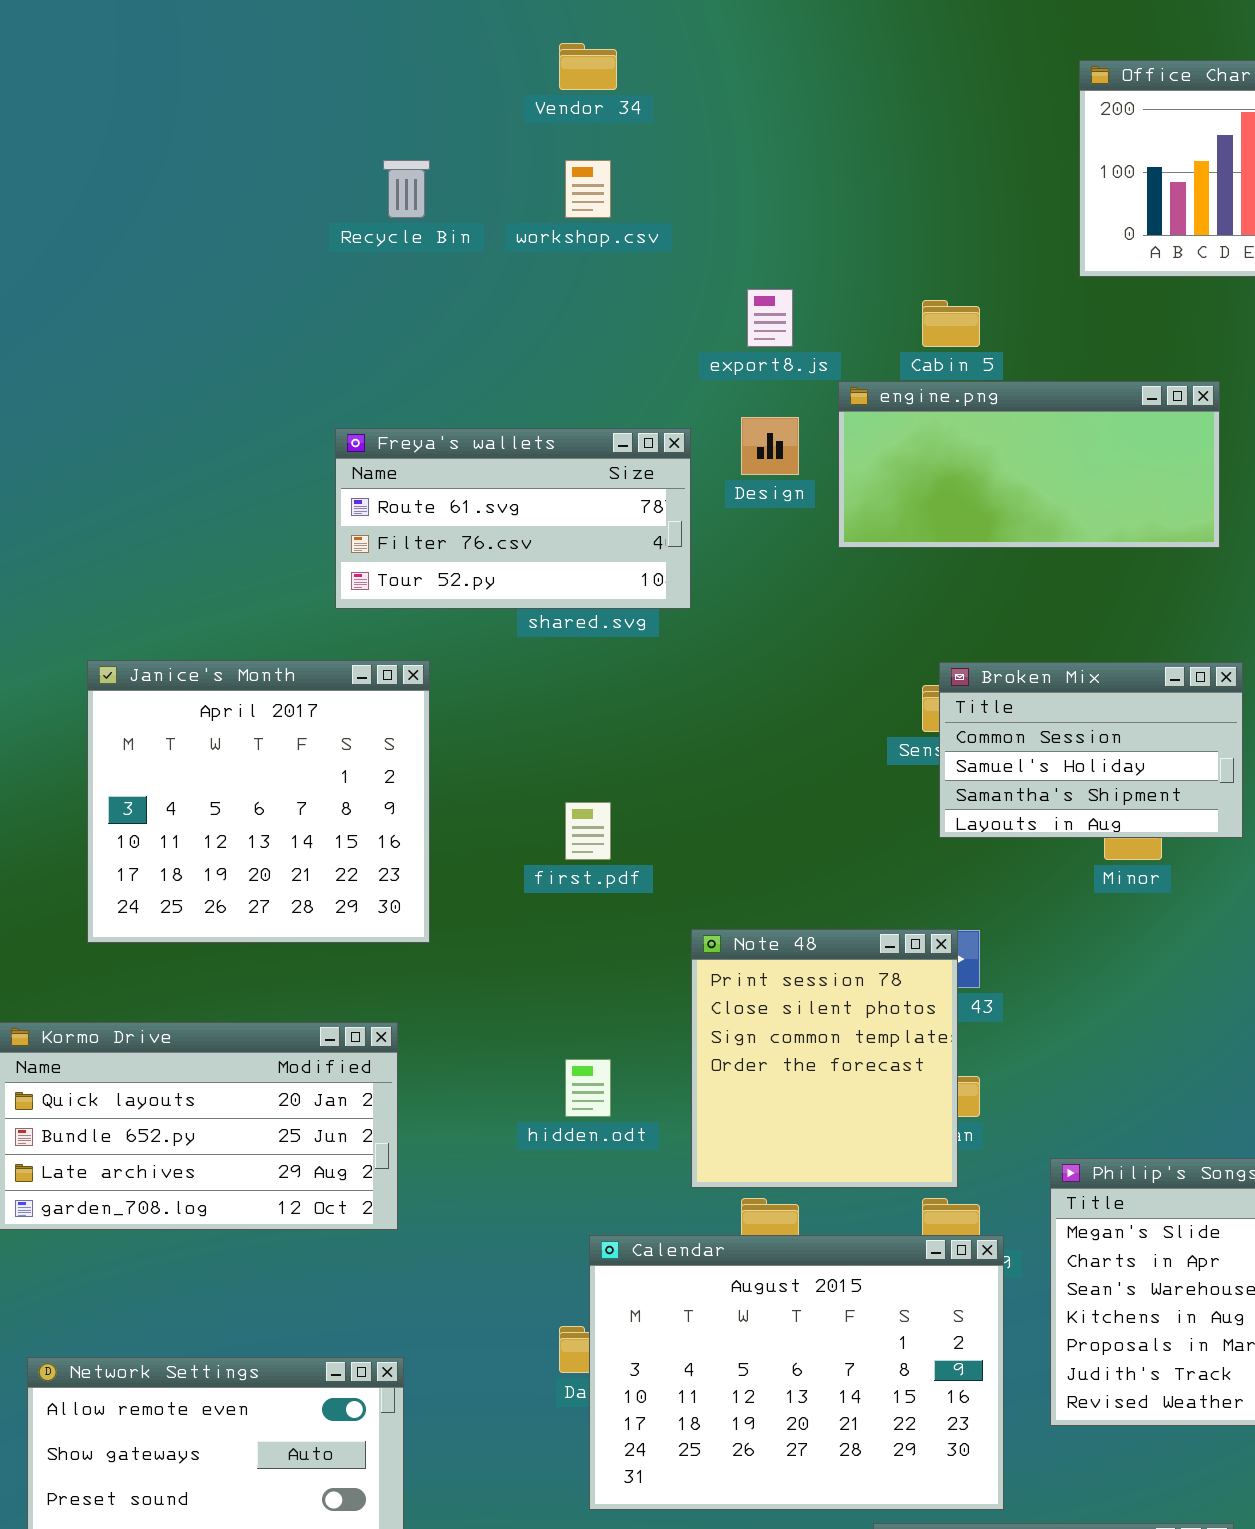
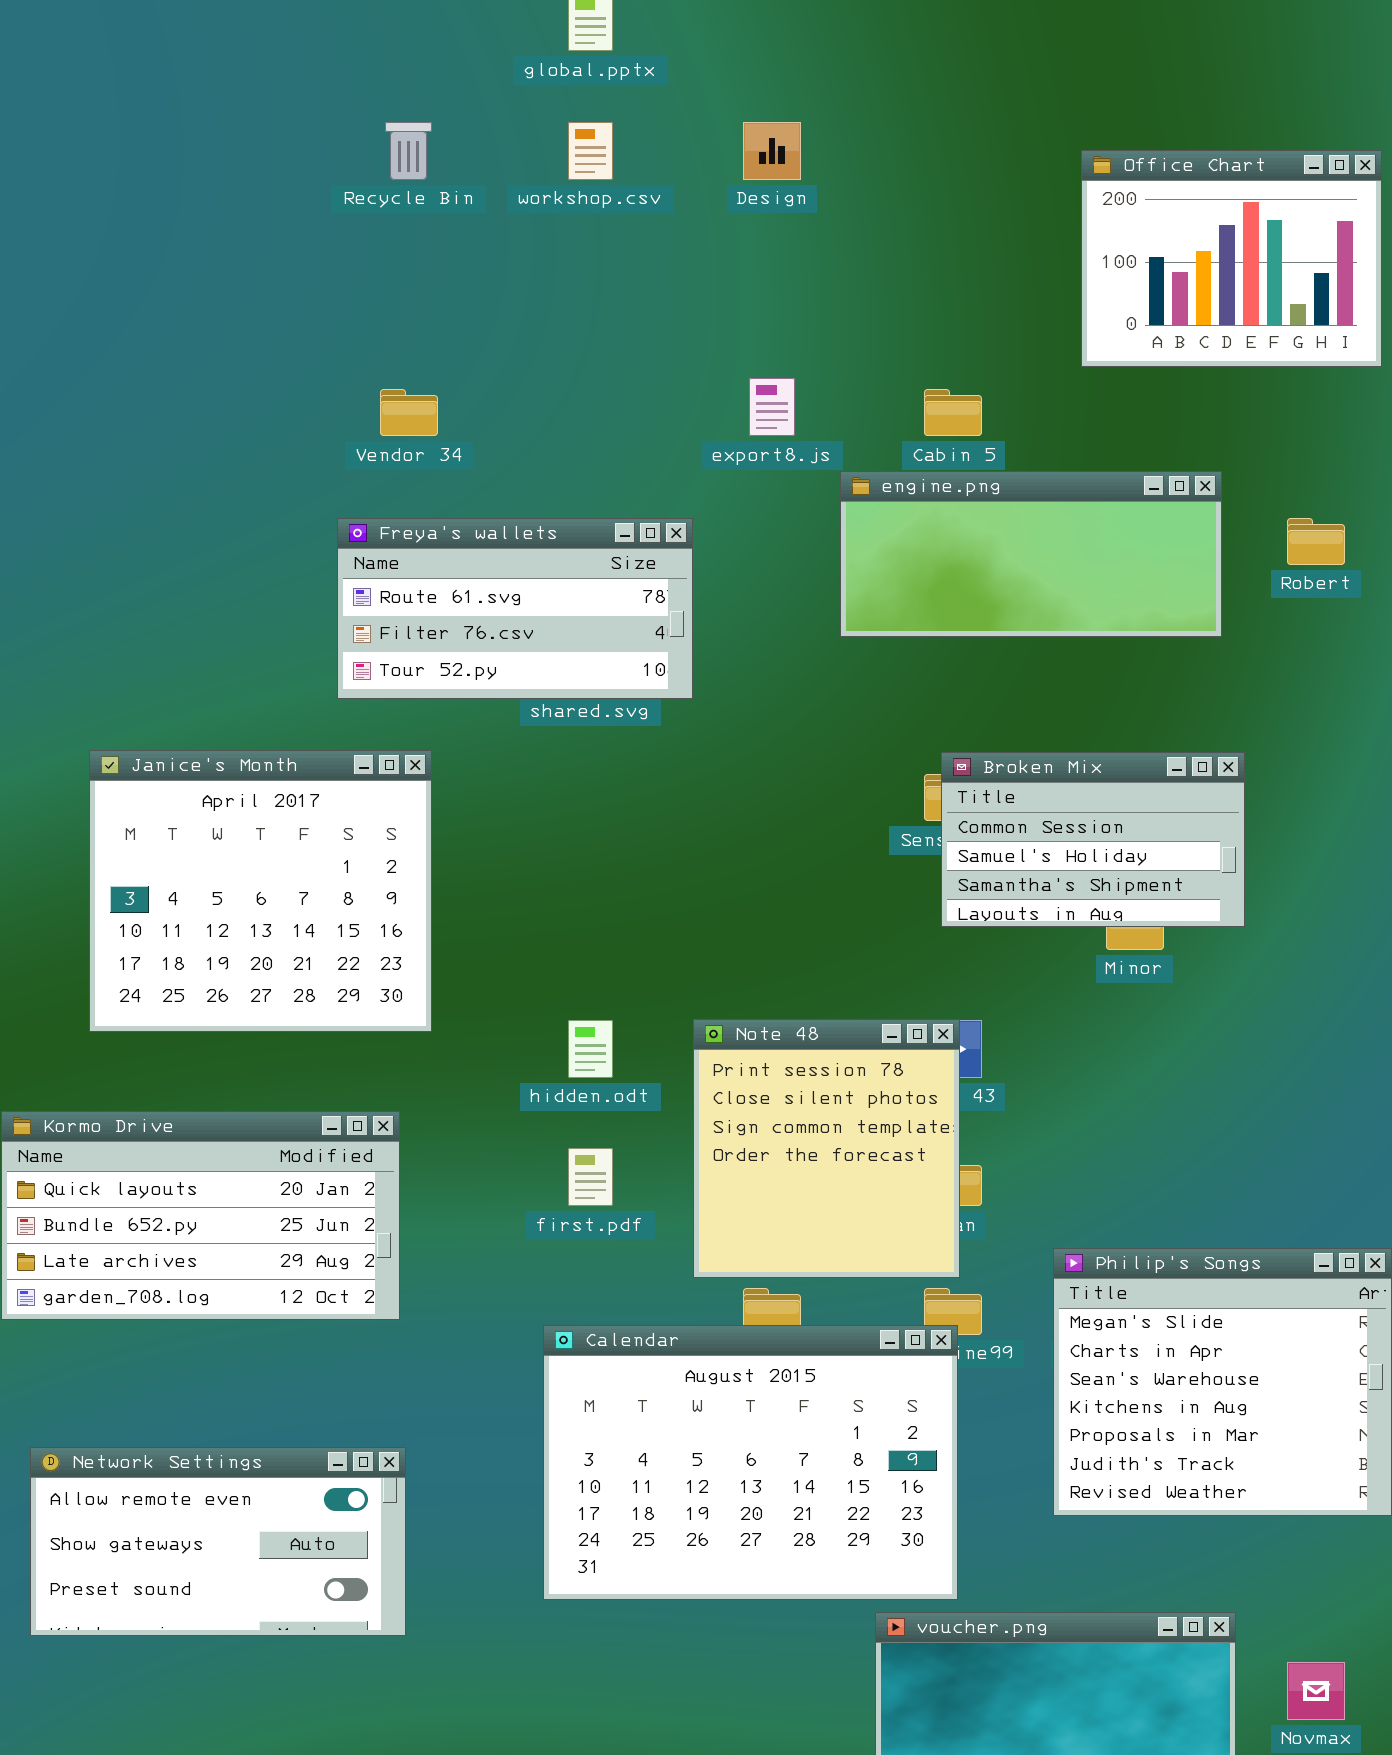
Vendor 34: [559,43,617,90] -> [380,389,438,436], moved
Recycle Bin: [383,160,430,218] -> [385,122,432,180], moved
workshop.csv: [565,160,611,218] -> [568,122,613,180], moved
Design: [741,417,799,475] -> [743,122,801,180], moved
first.pdf: [565,802,611,860] -> [568,1148,613,1206], moved
hidden.odt: [565,1059,611,1117] -> [568,1020,613,1078], moved
Calendar: [589,1235,1004,1510] -> [543,1325,958,1600], moved

